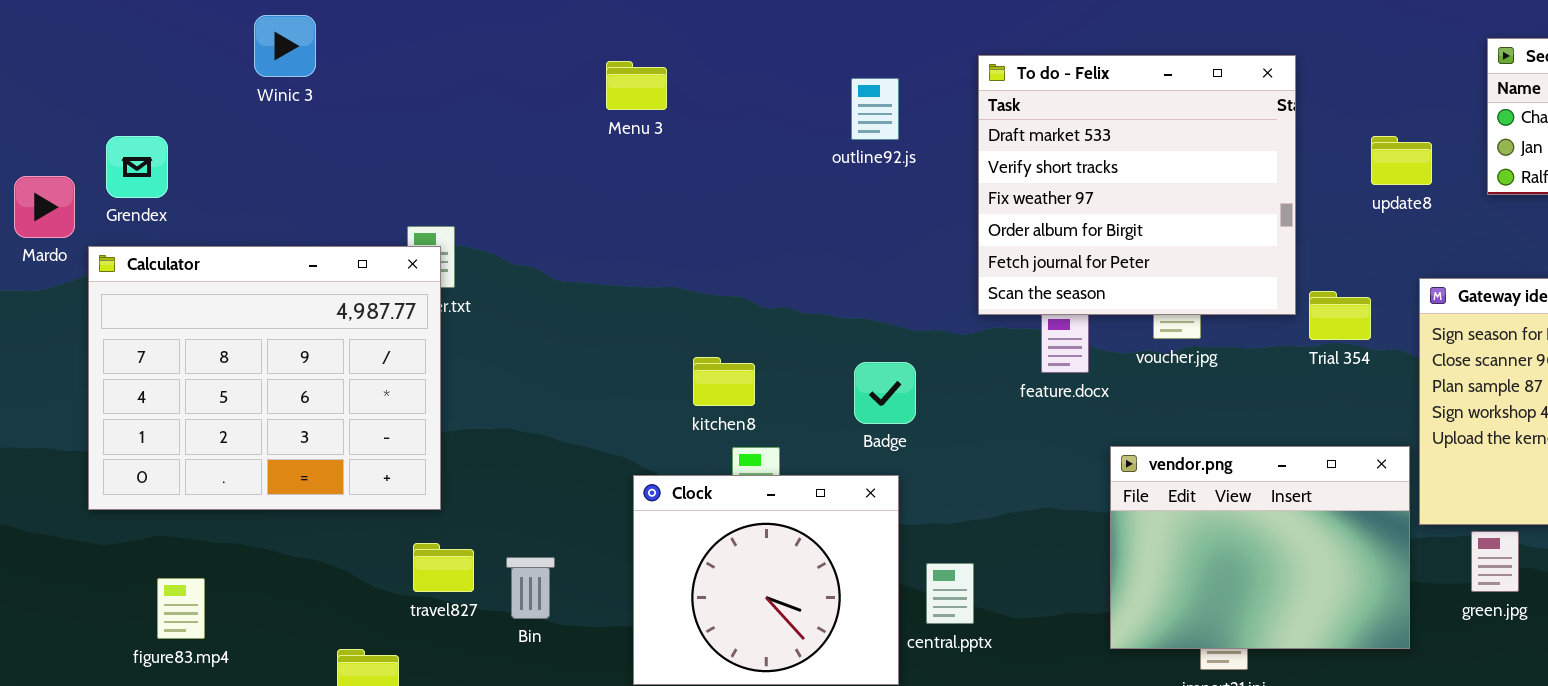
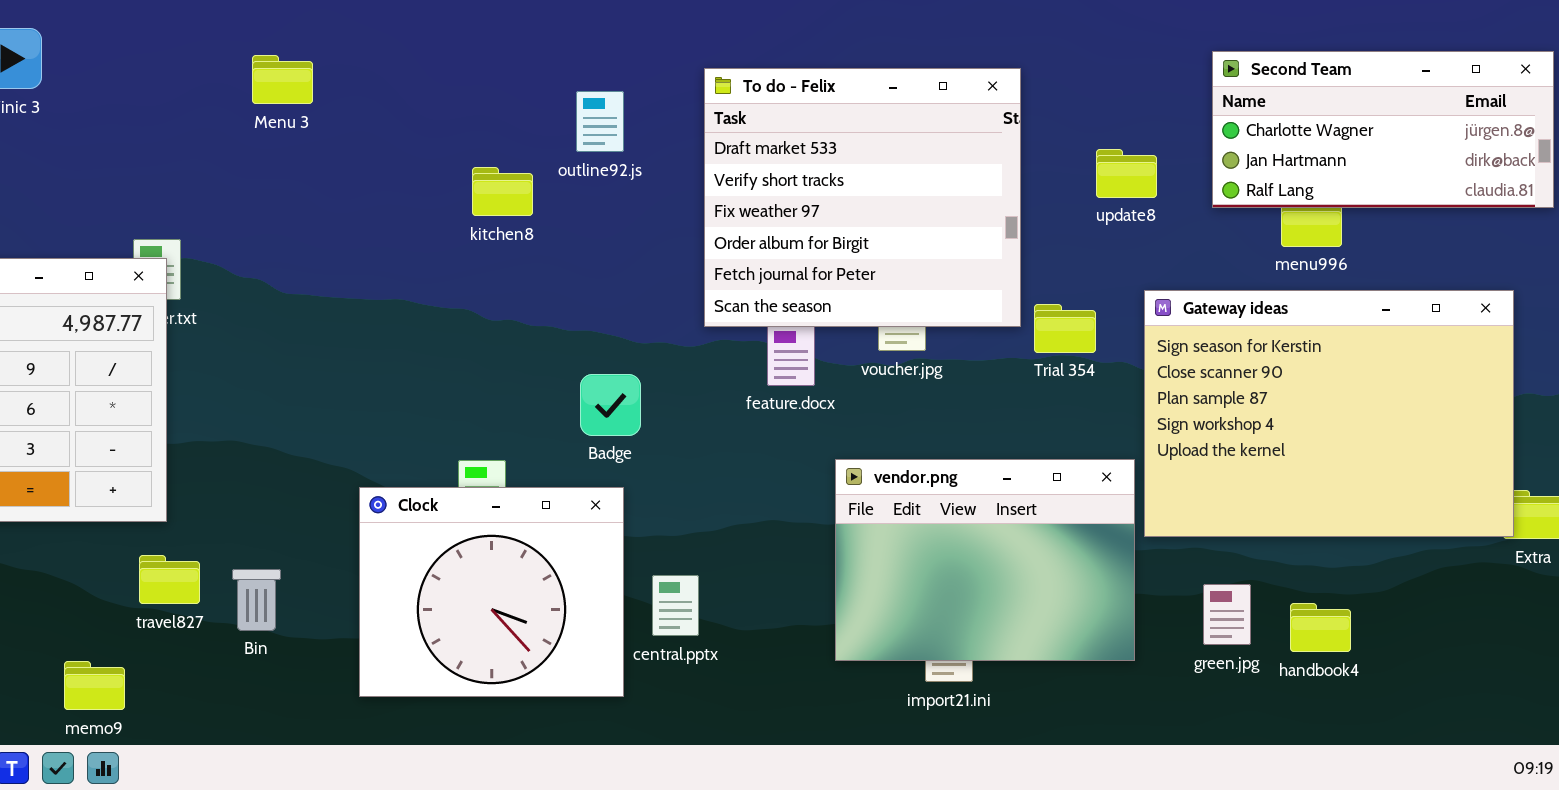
Menu 3: [606,61,667,110] -> [252,55,313,104], moved
kitchen8: [693,357,755,406] -> [472,167,533,216], moved
green.jpg: [1471,531,1519,592] -> [1203,584,1251,645], moved

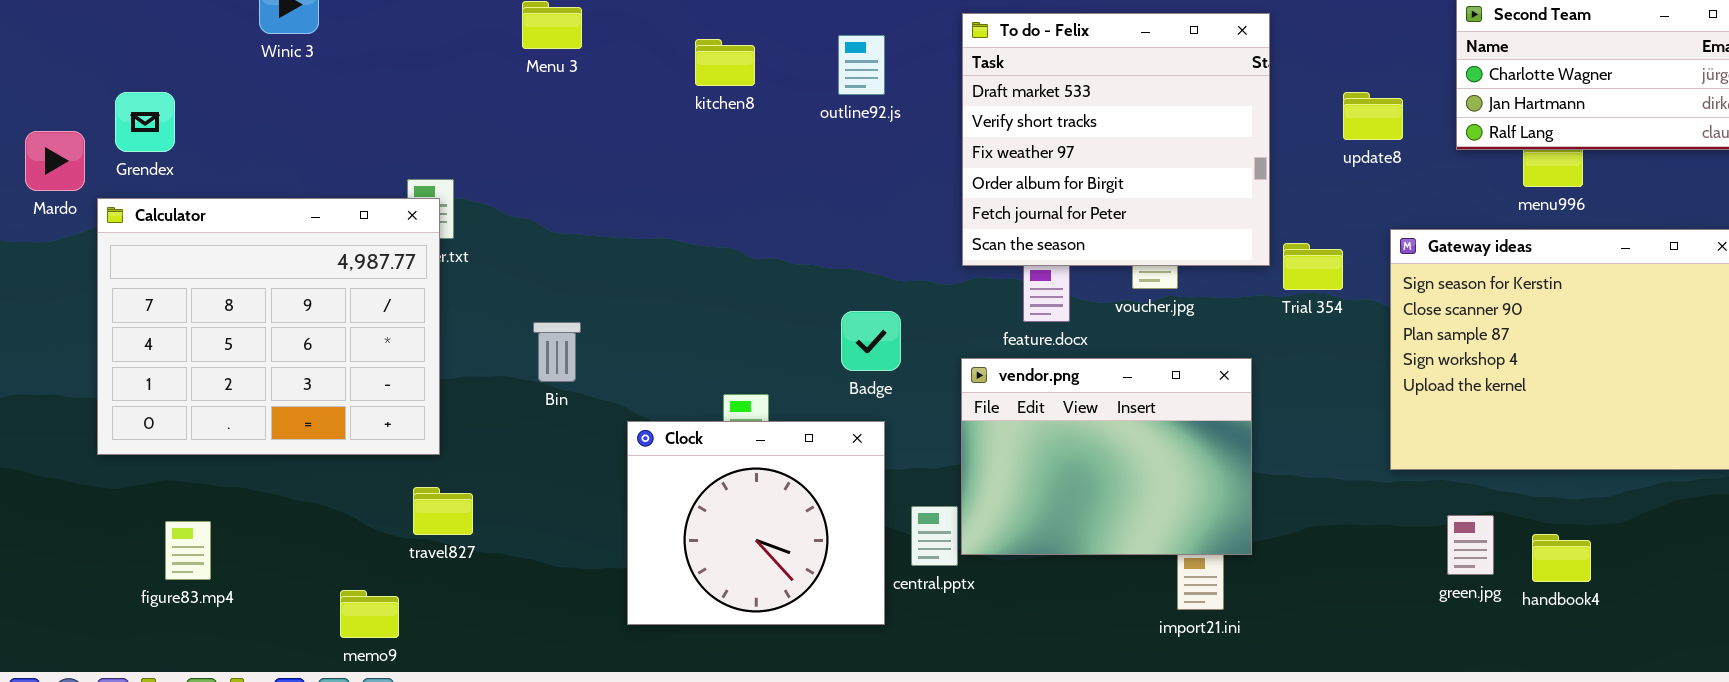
kitchen8: [472,167,533,216] -> [695,39,755,86], moved
vendor.png: [835,459,1135,661] -> [961,358,1252,555], moved
Bin: [232,569,281,631] -> [533,322,581,382], moved

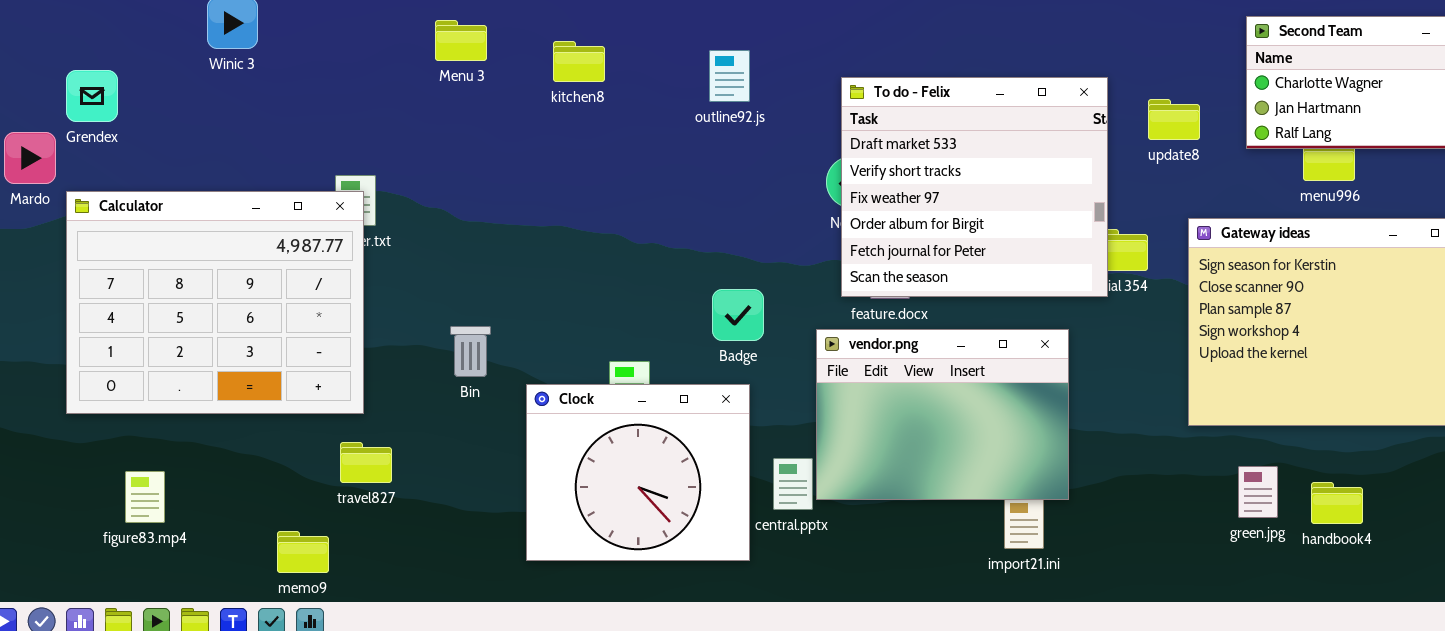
To do - Felix: [962,13,1270,266] -> [841,77,1108,297], moved
kitchen8: [695,39,755,86] -> [553,41,605,82], moved
Grendex: [115,92,175,152] -> [66,70,118,122], moved
Bin: [533,322,581,382] -> [450,326,491,377], moved

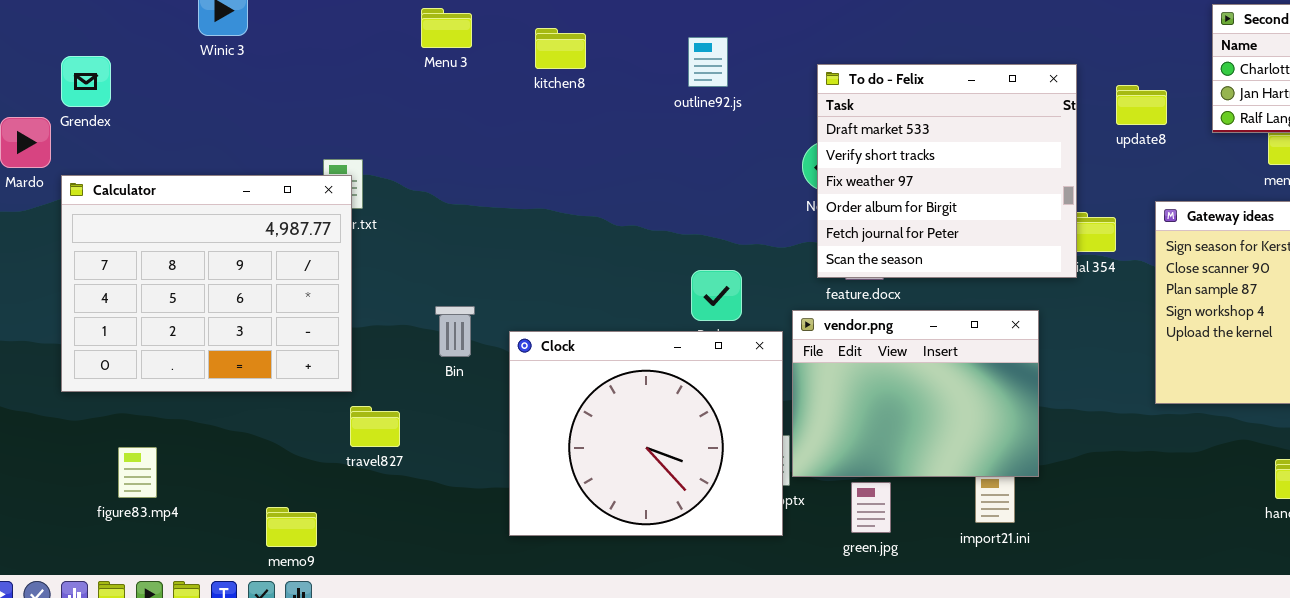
Clock: [526,384,750,561] -> [509,331,783,536], resized
travel827: [340,442,392,483] -> [350,406,400,447], moved
green.jpg: [1238,466,1278,518] -> [851,482,891,533], moved

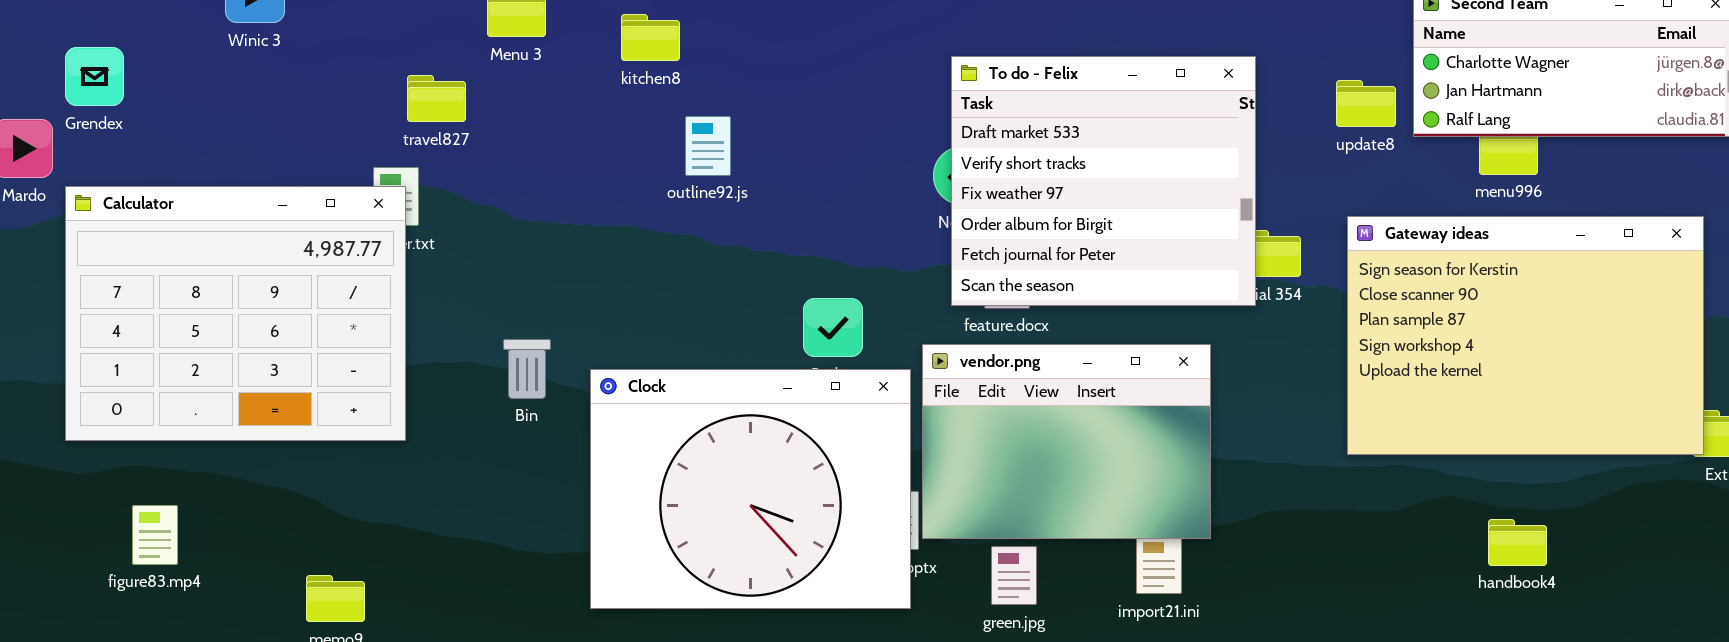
outline92.js: [688,37,728,87] -> [685,116,731,176], moved
update8: [1116,85,1167,125] -> [1336,80,1396,127], moved
travel827: [350,406,400,447] -> [407,75,466,122], moved

